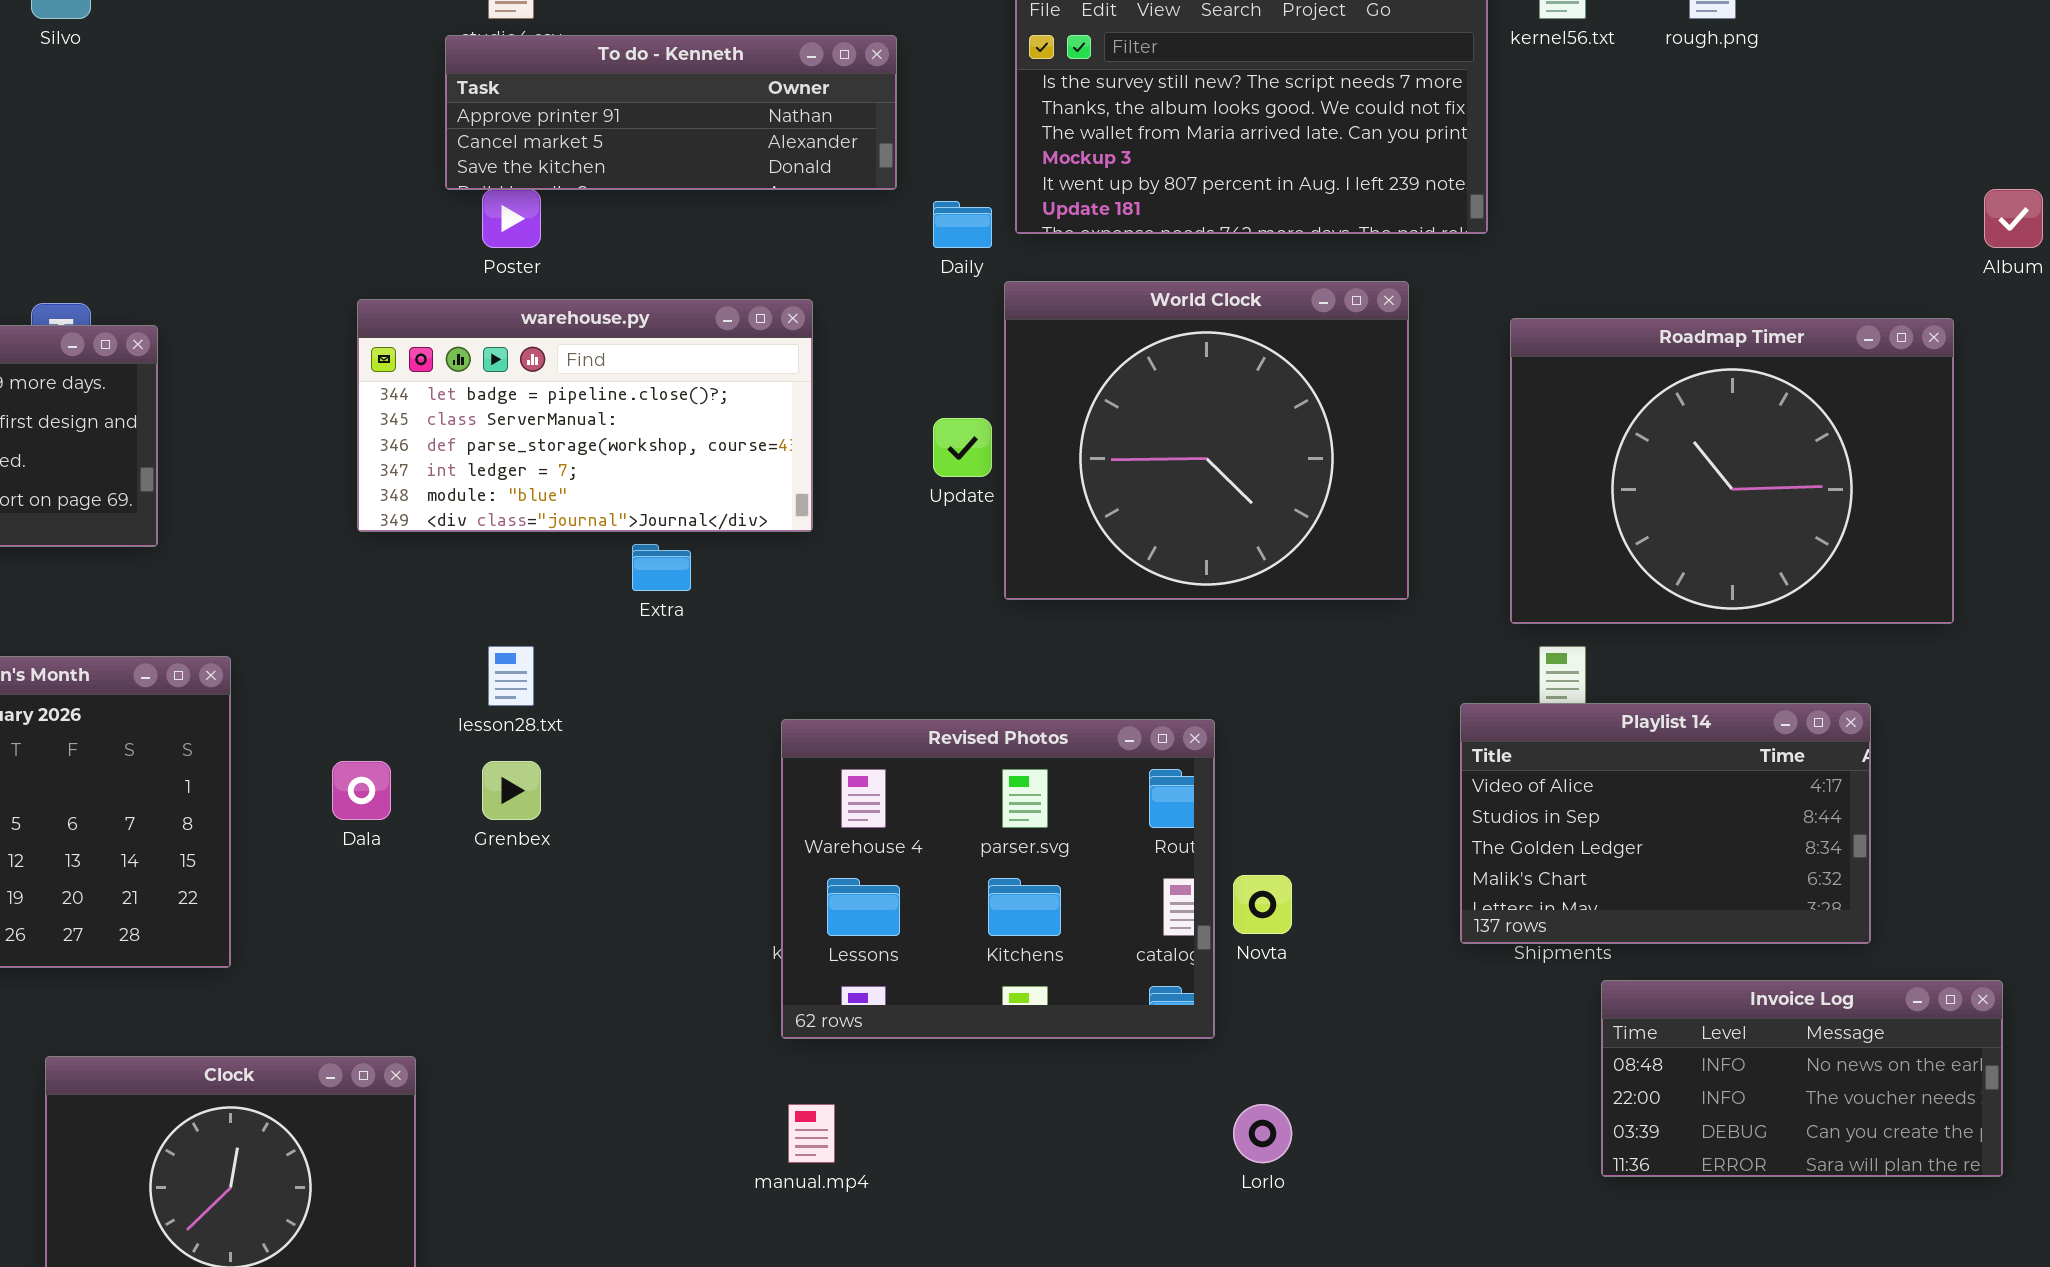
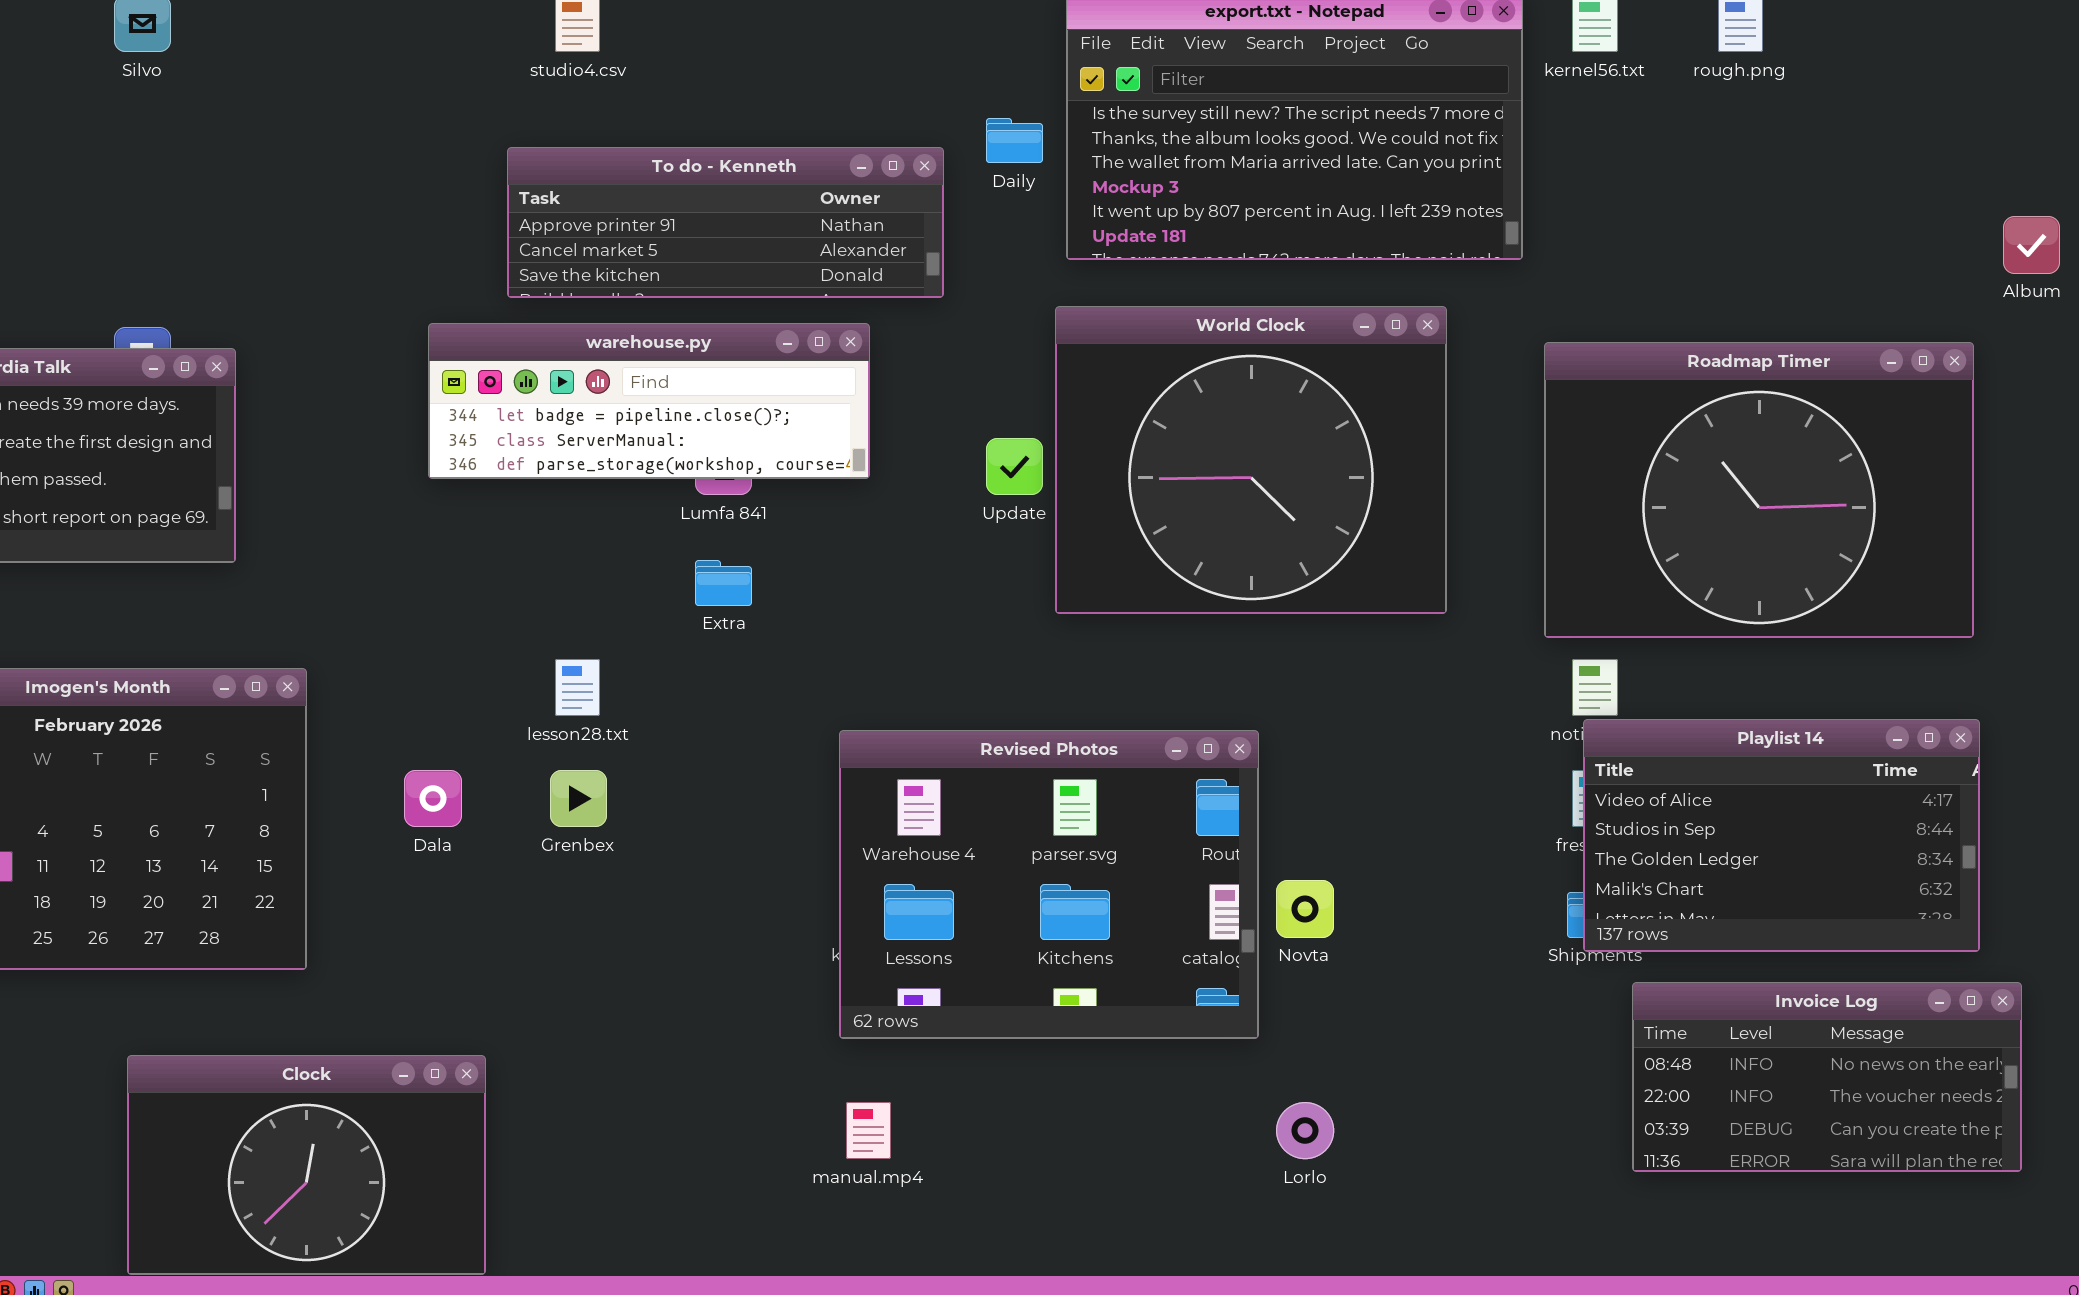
To do - Kenneth: [445,35,897,190] -> [507,147,944,298], moved
Daily: [933,201,992,248] -> [986,118,1043,163], moved
warehouse.py: [357,299,813,532] -> [428,323,870,479], resized
Playlist 14: [1460,703,1871,944] -> [1583,719,1980,952], moved

